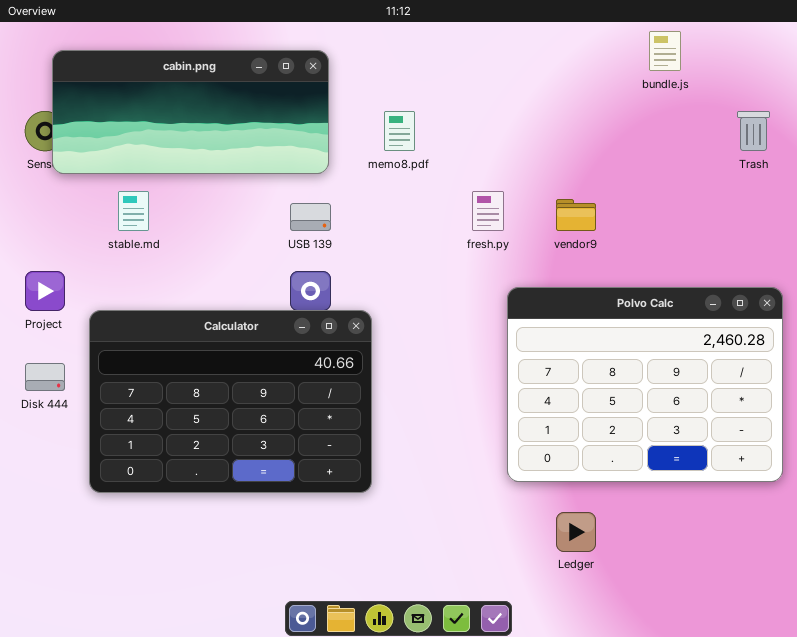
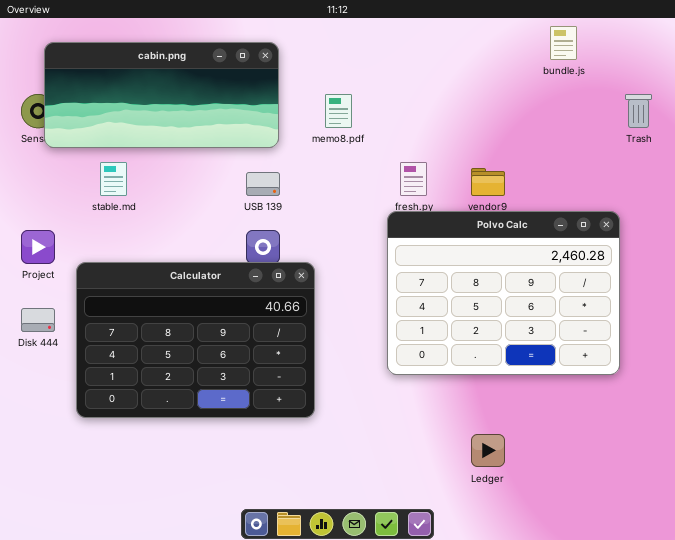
Polvo Calc: [507,287,783,482] -> [387,211,620,375], moved

